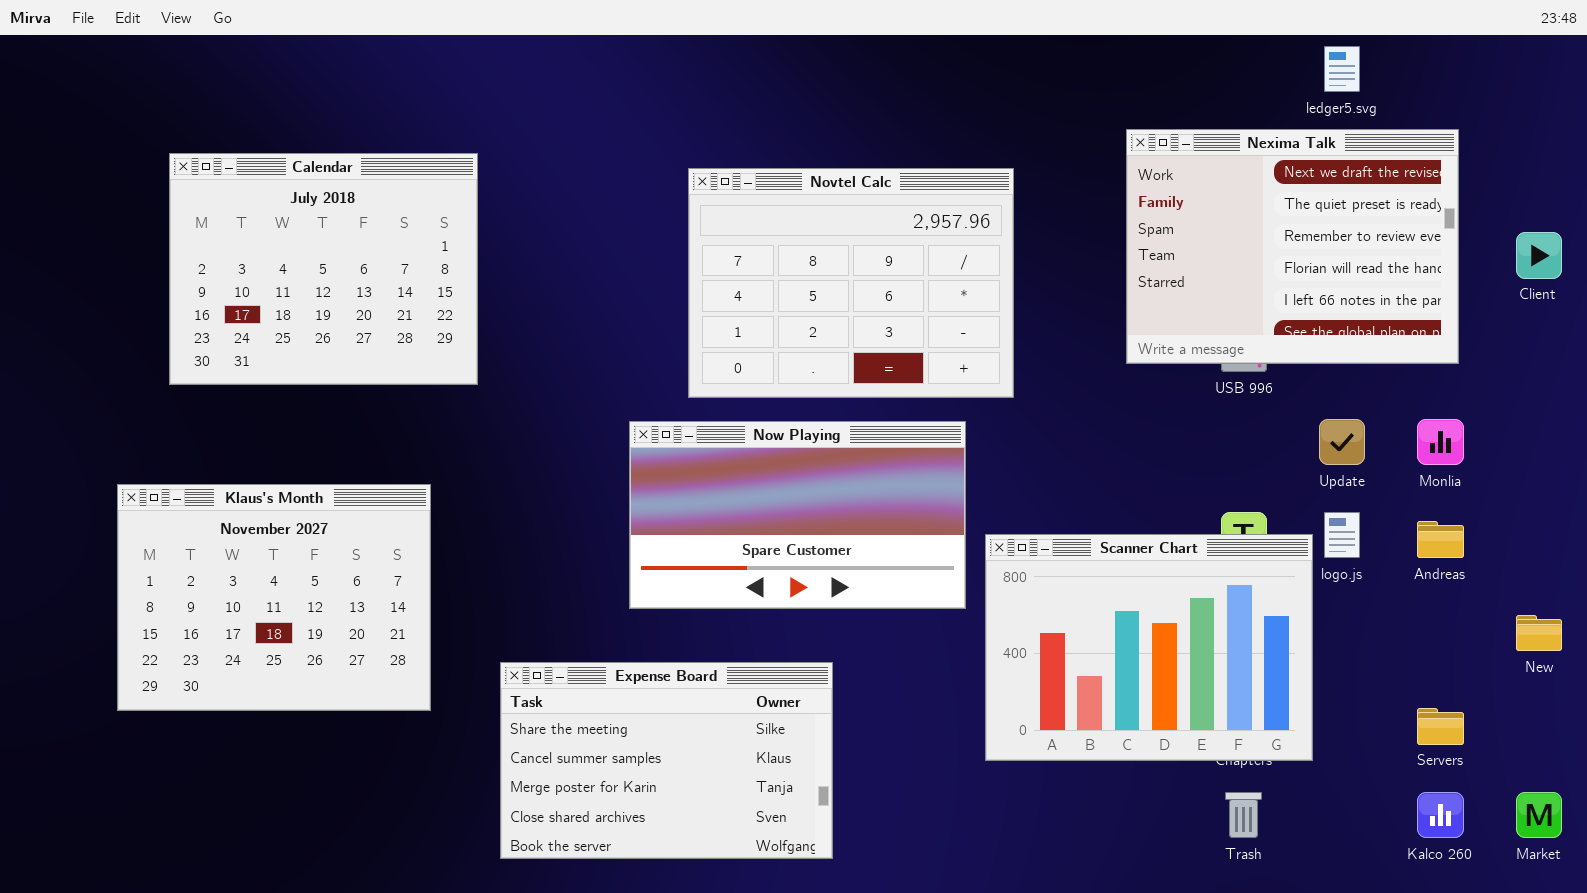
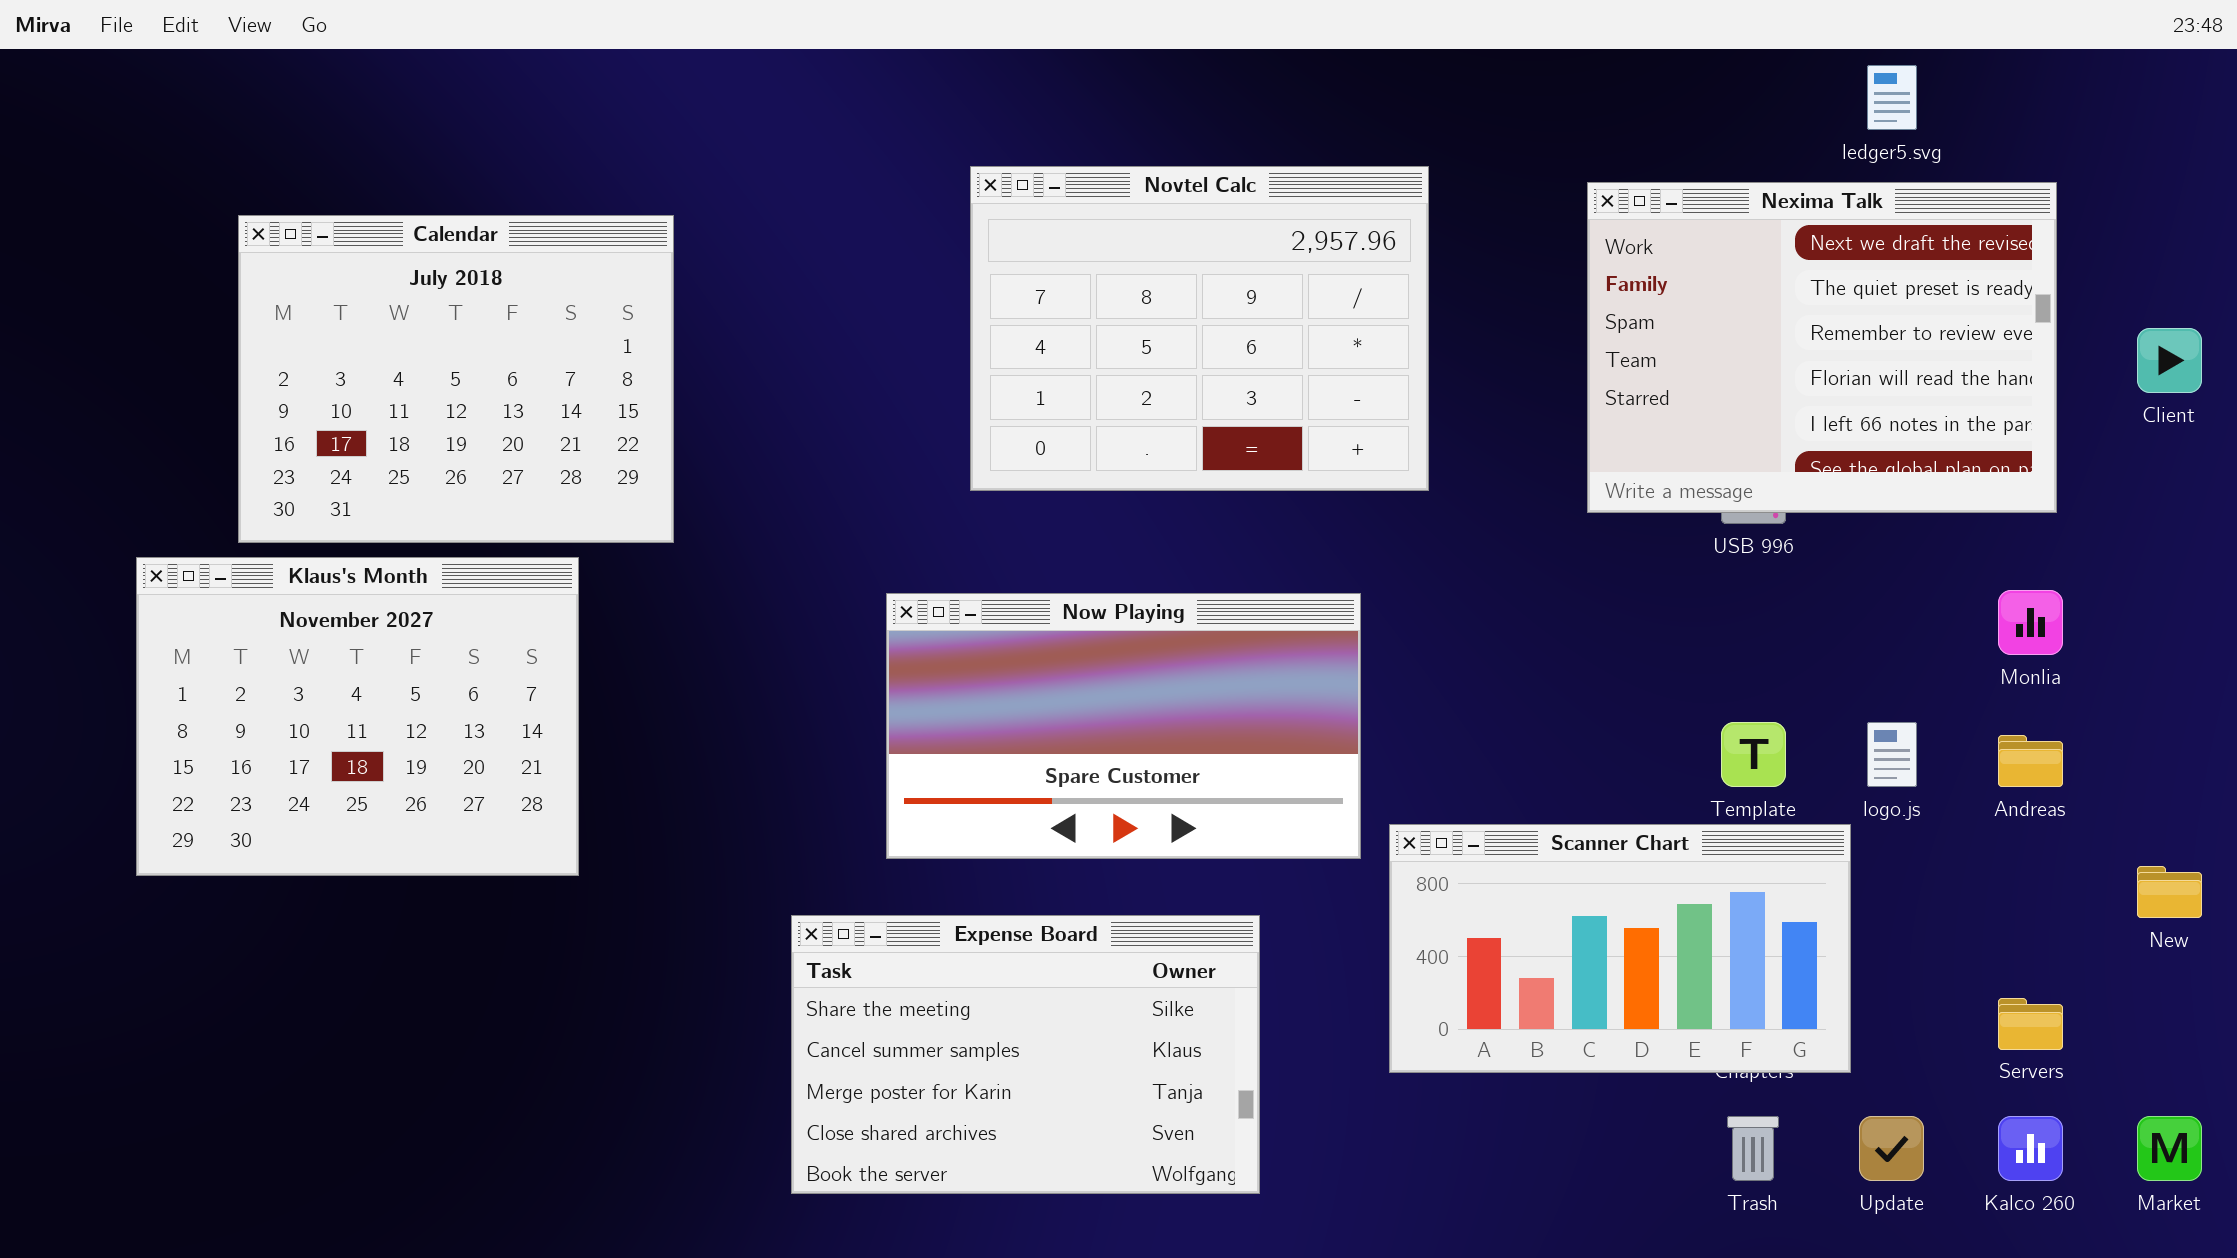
Novtel Calc: [688,168,1014,398] -> [970,166,1429,491], moved
Update: [1319,419,1365,465] -> [1859,1116,1924,1181], moved
Klaus's Month: [117,484,431,711] -> [136,557,579,876], moved
Scanner Chart: [985,534,1313,761] -> [1389,824,1851,1073], resized
Expense Board: [500,662,833,859] -> [791,915,1260,1194], moved

